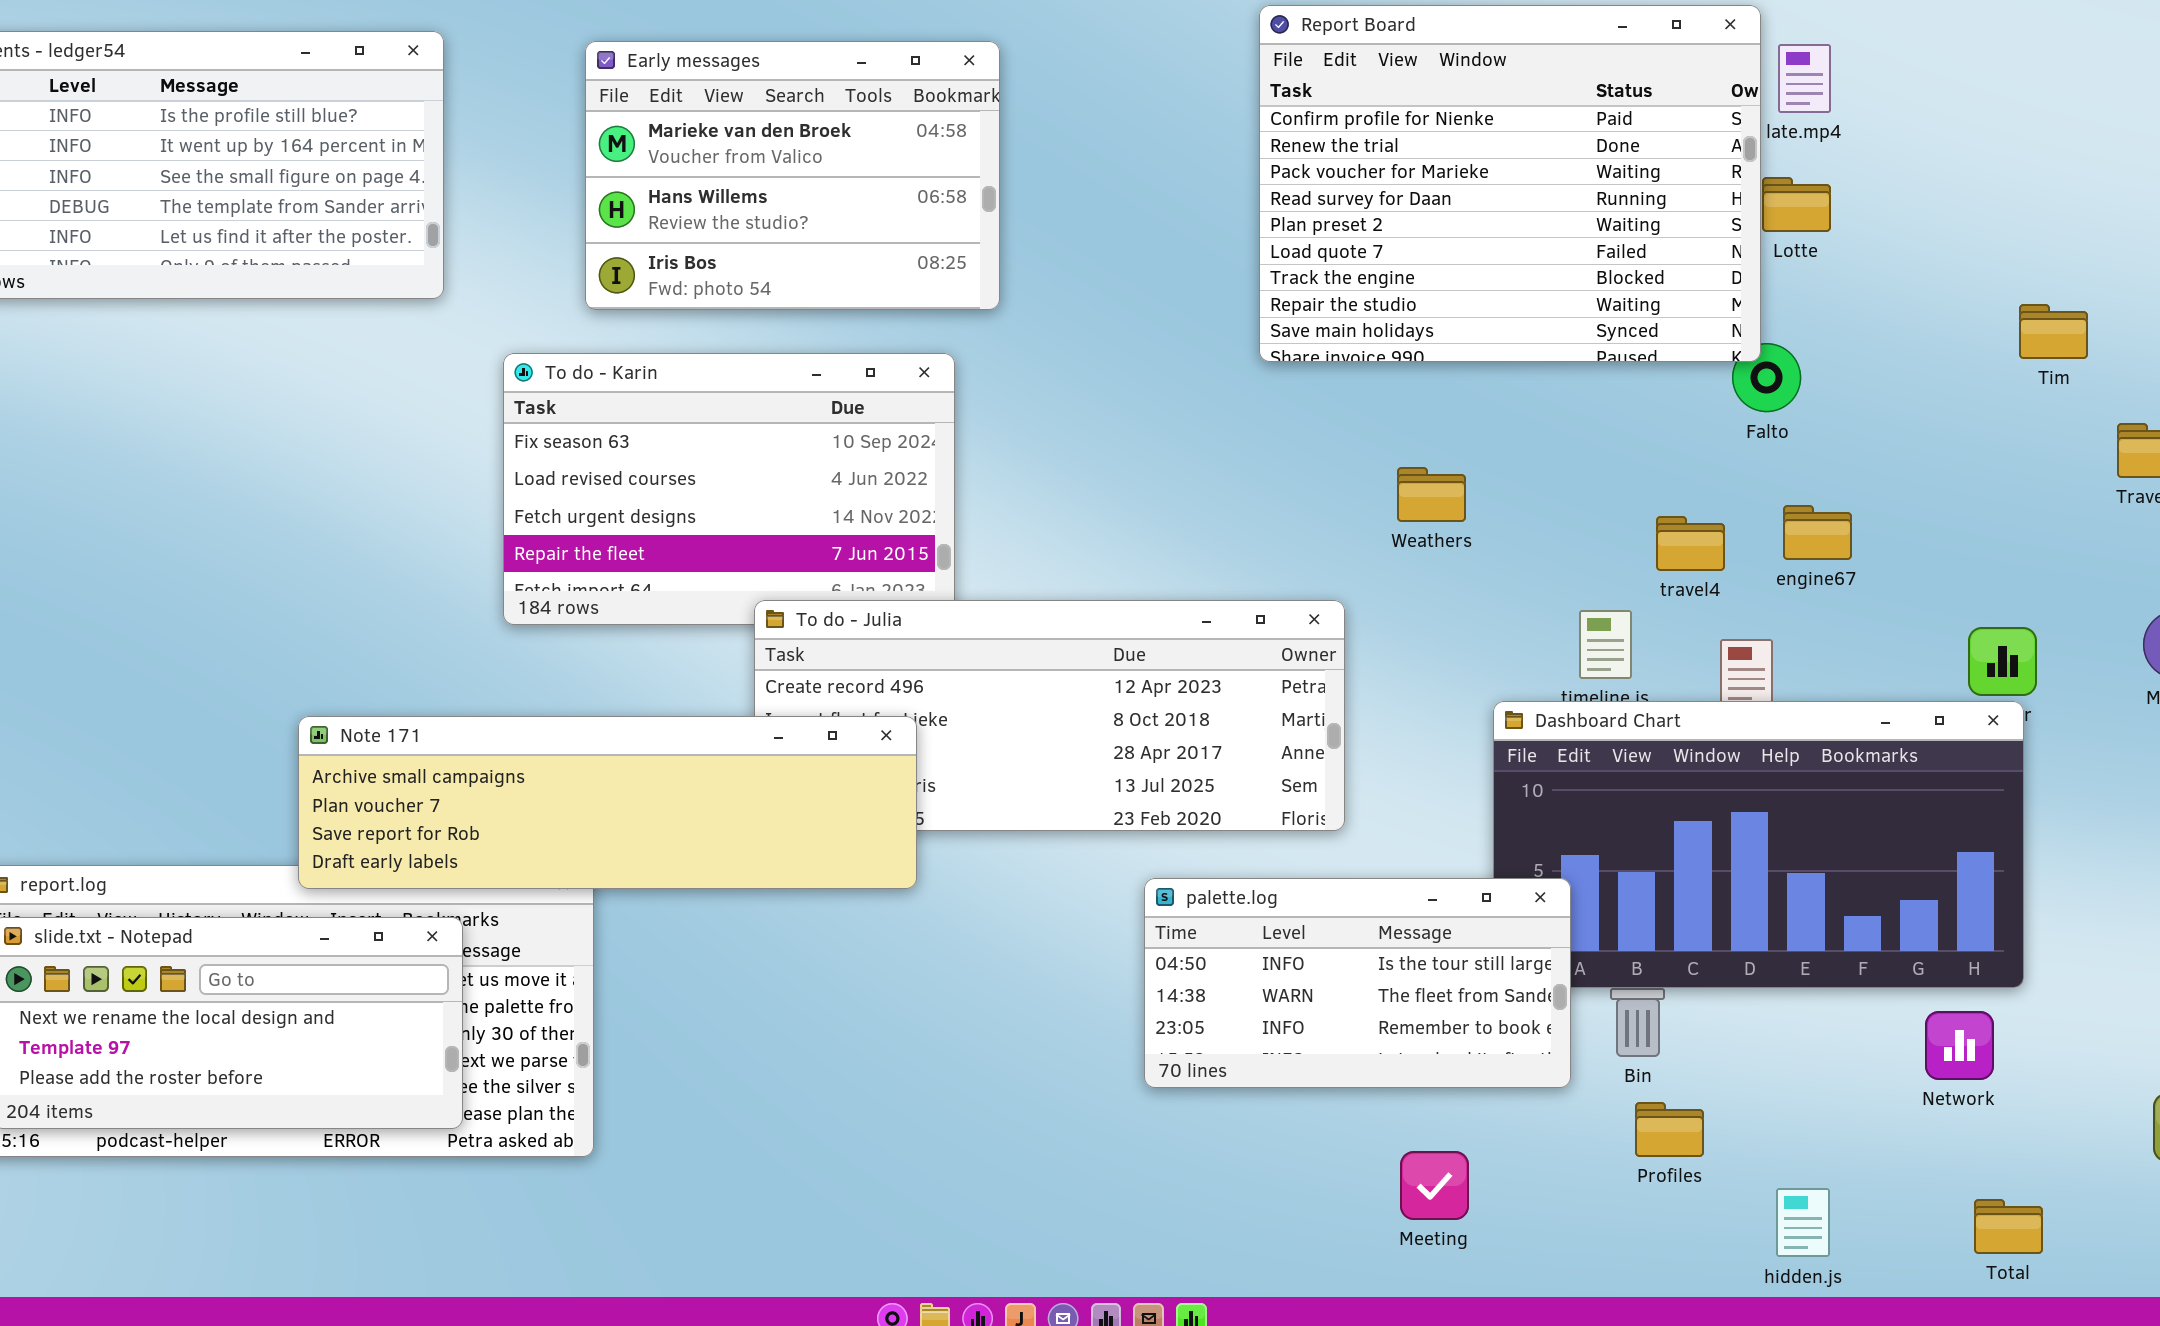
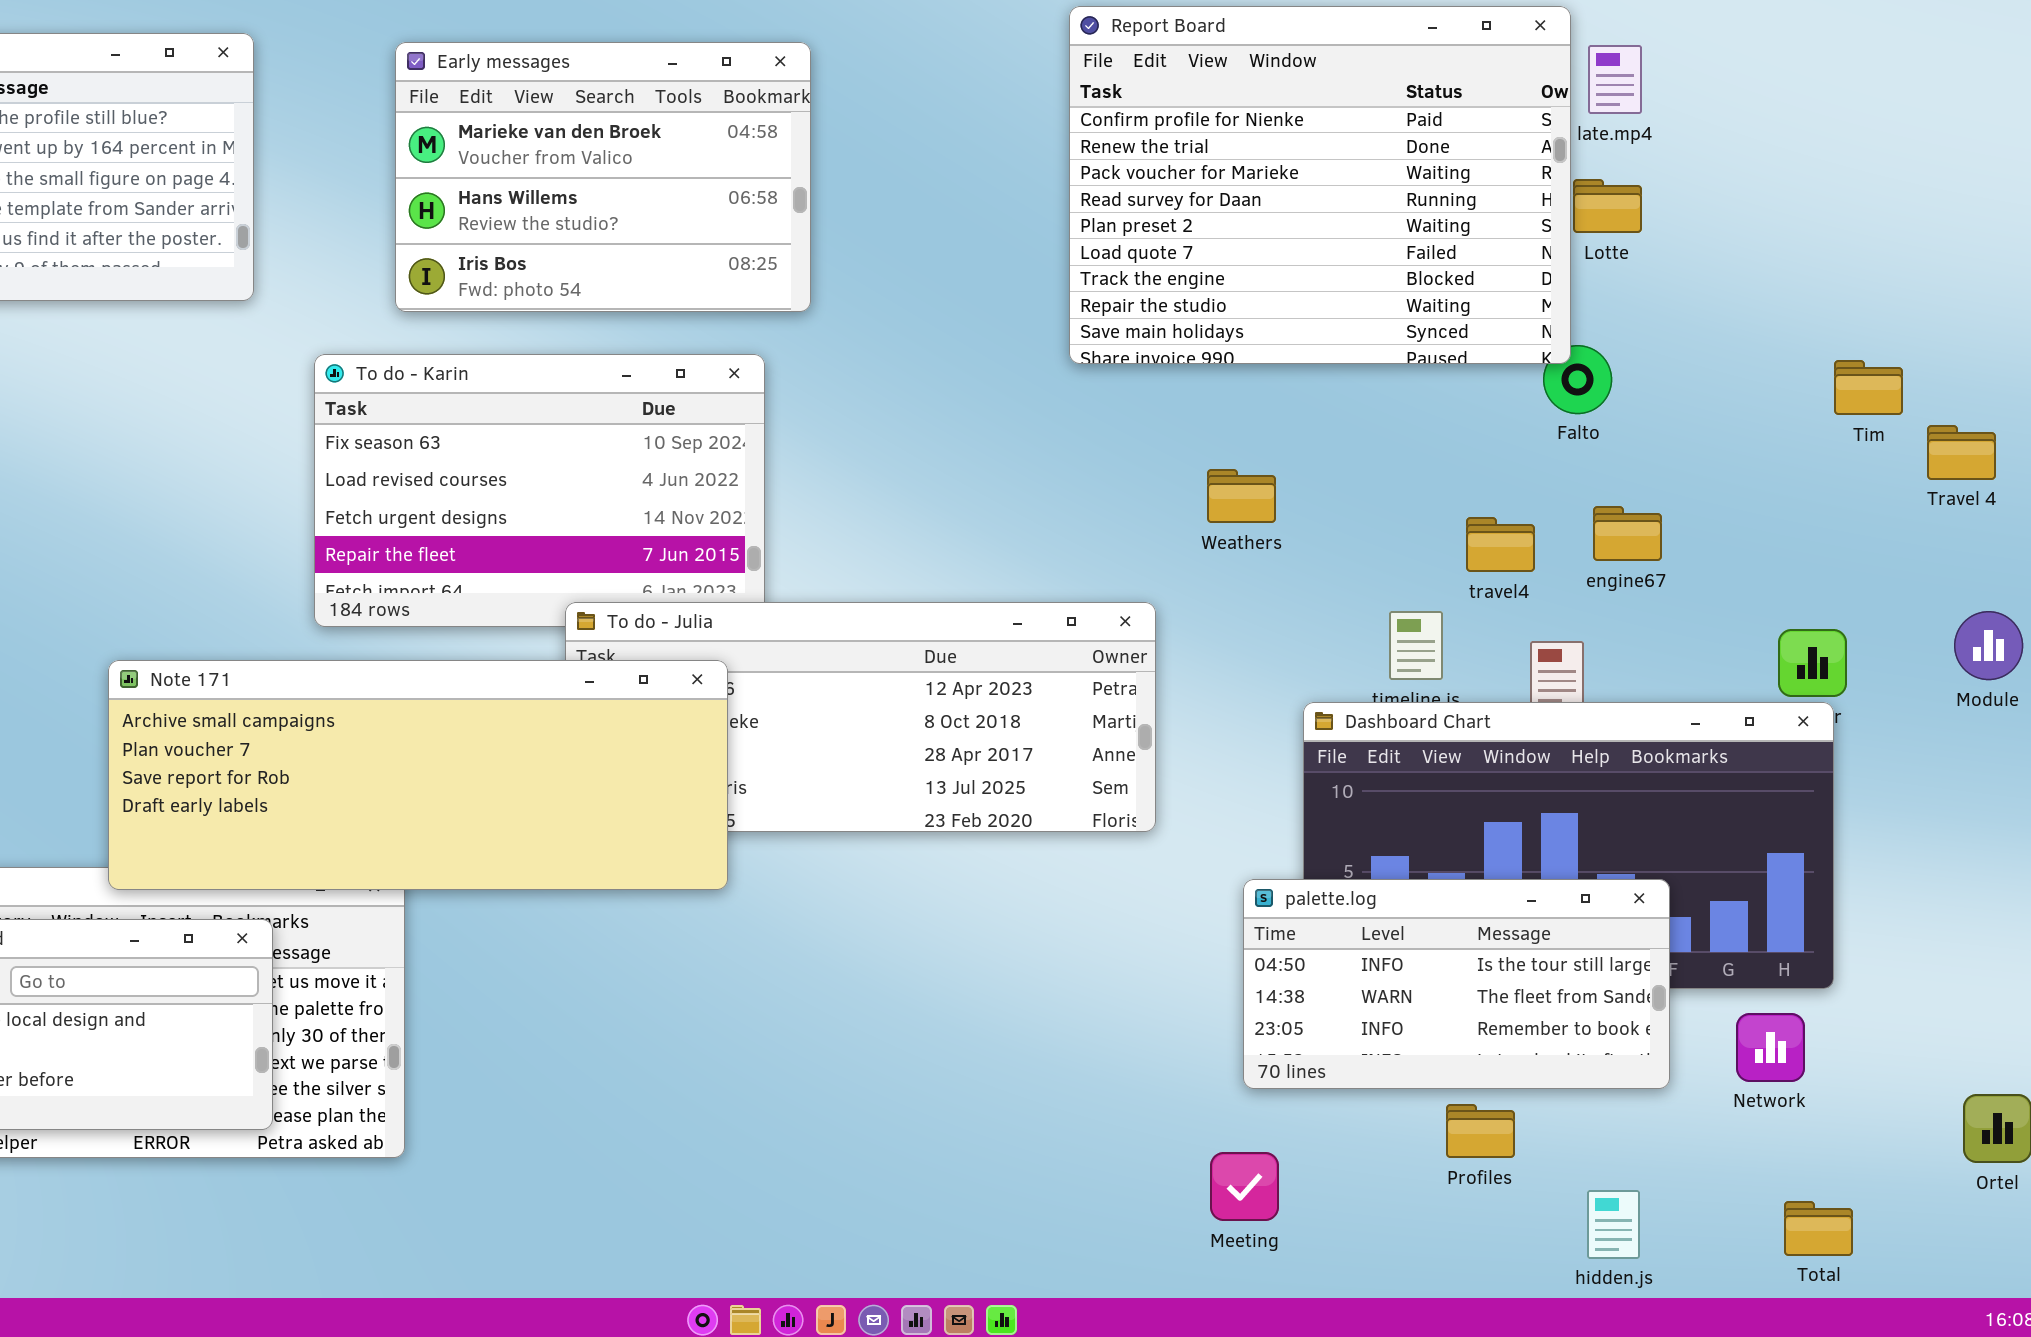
Tim: [2019,304,2088,359] -> [1834,360,1903,415], moved
Note 171: [298,716,917,889] -> [108,660,728,890], resized
palette.log: [1144,878,1571,1088] -> [1243,879,1670,1089], moved

